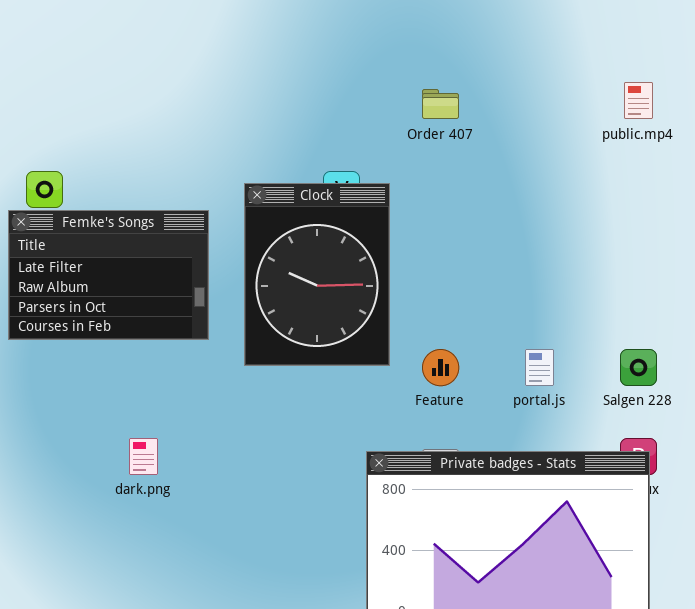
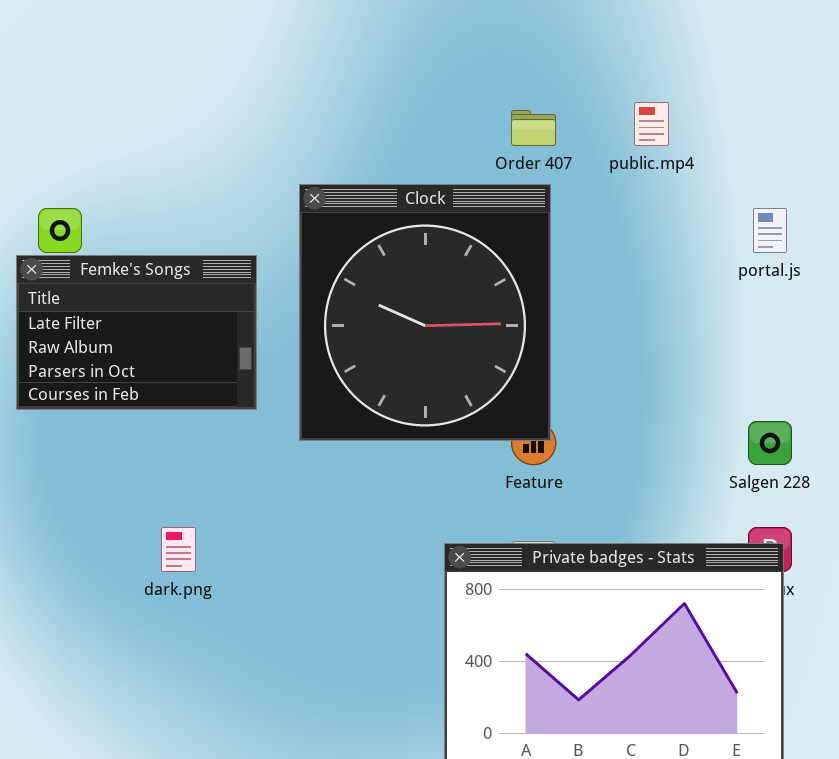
public.mp4: [624,82,653,119] -> [634,102,669,146], moved
Clock: [244,183,390,366] -> [299,184,551,441], resized
portal.js: [525,349,554,386] -> [753,208,787,253], moved

